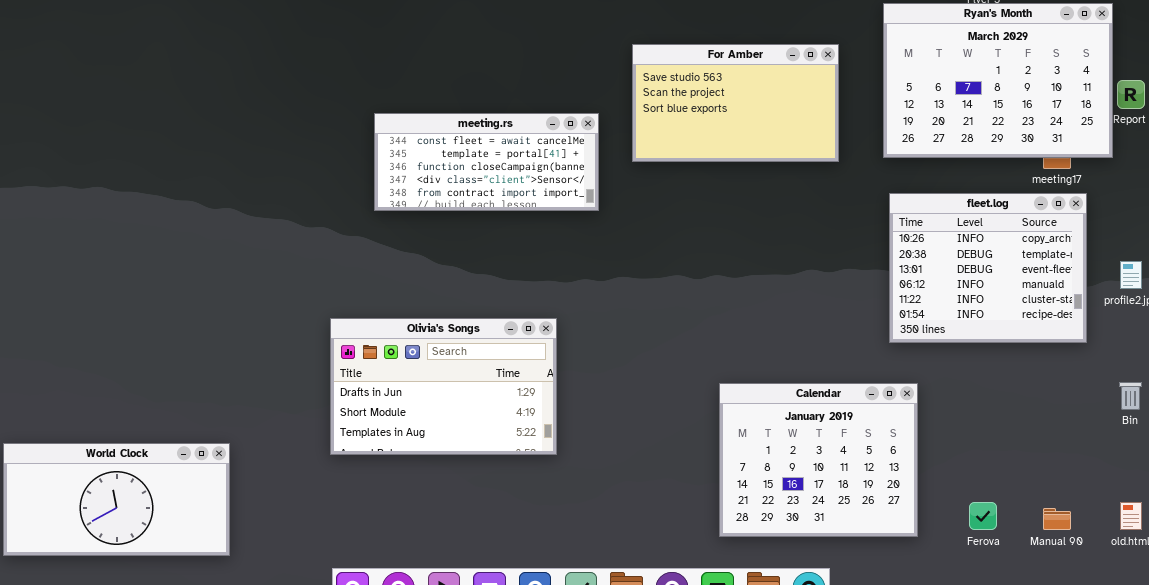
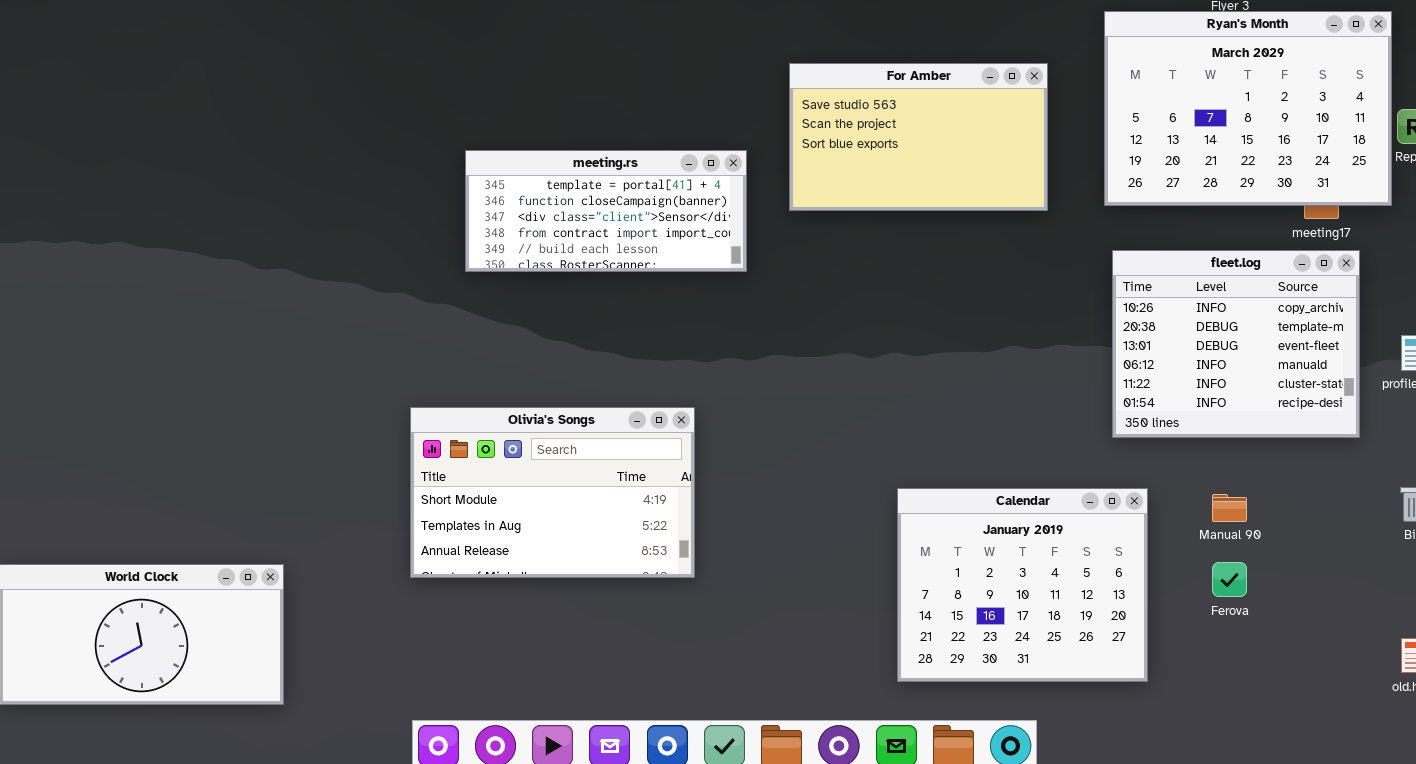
meeting.rs: [374,113,599,211] -> [465,150,747,272], scrolled down 1 row
Olivia's Songs: [330,318,557,455] -> [410,407,695,578], scrolled down 1 row
Ferova: [969,502,997,530] -> [1212,562,1247,597], moved
Manual 90: [1043,508,1071,530] -> [1212,494,1247,522], moved

